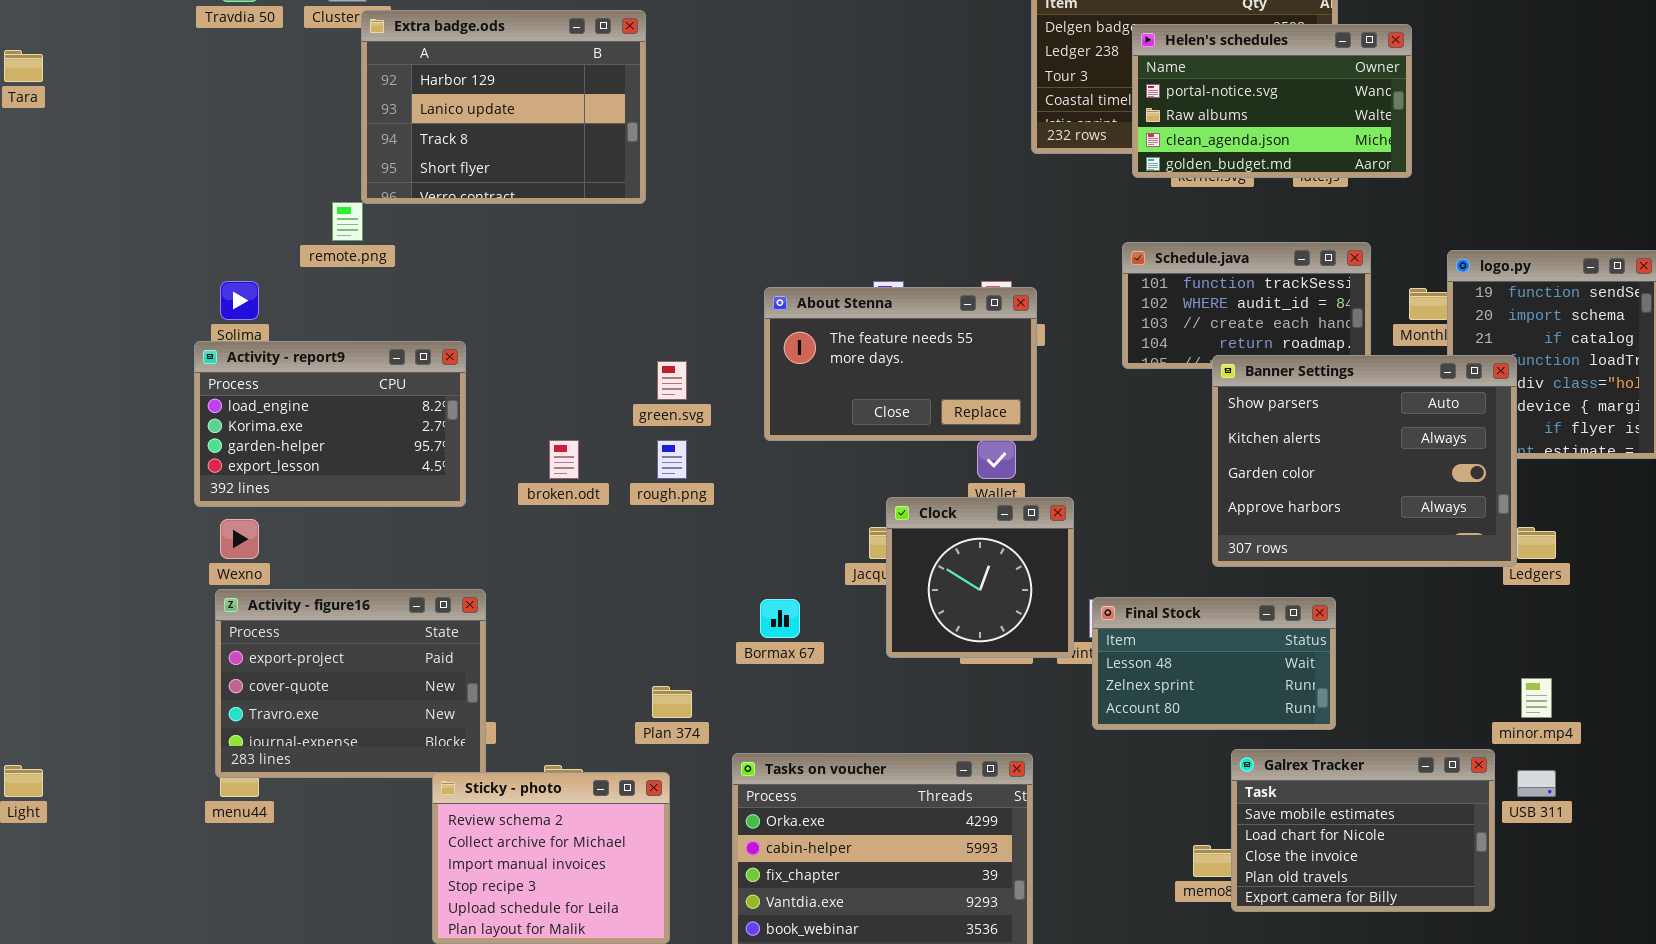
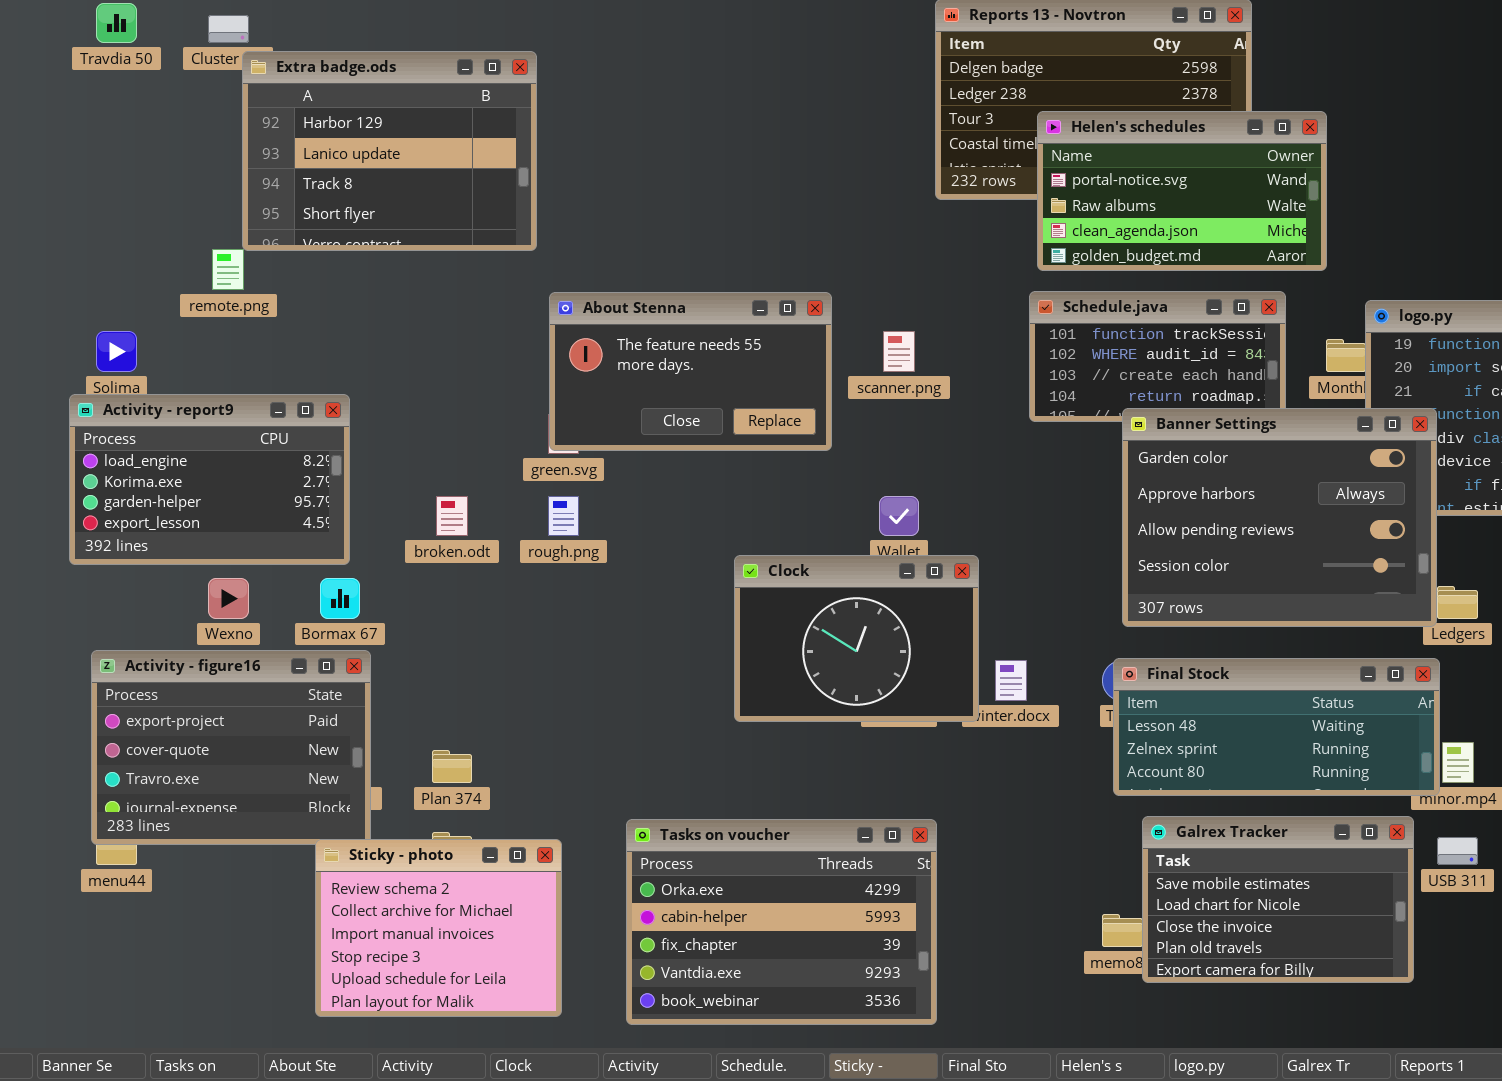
Helen's schedules: [1132,24,1412,178] -> [1037,111,1327,271], moved
About Stenna: [764,287,1037,441] -> [549,292,832,451], moved
Banner Settings: [1212,355,1517,567] -> [1122,408,1437,627], scrolled down 2 rows
Clock: [886,497,1074,658] -> [734,555,979,722], resized
Wexno: [220,519,259,559] -> [208,578,249,619], moved
Final Stock: [1092,597,1336,730] -> [1113,658,1440,796], moved, resized
Bormax 67: [760,599,800,638] -> [320,578,360,619], moved
Plan 374: [652,686,692,718] -> [432,750,472,783], moved

